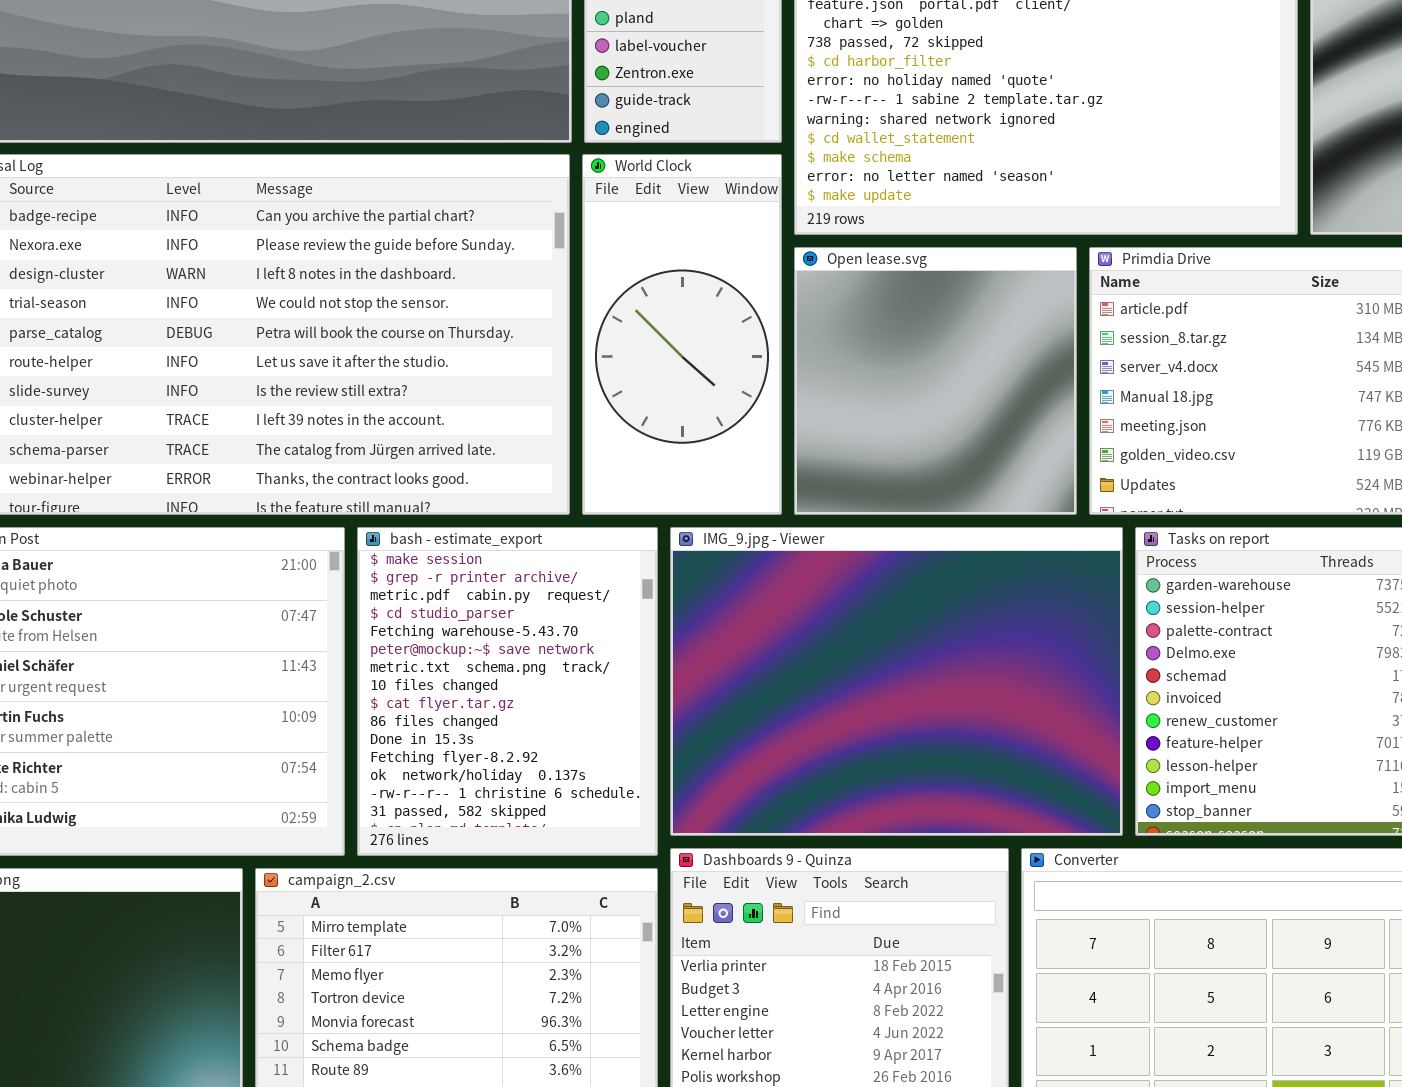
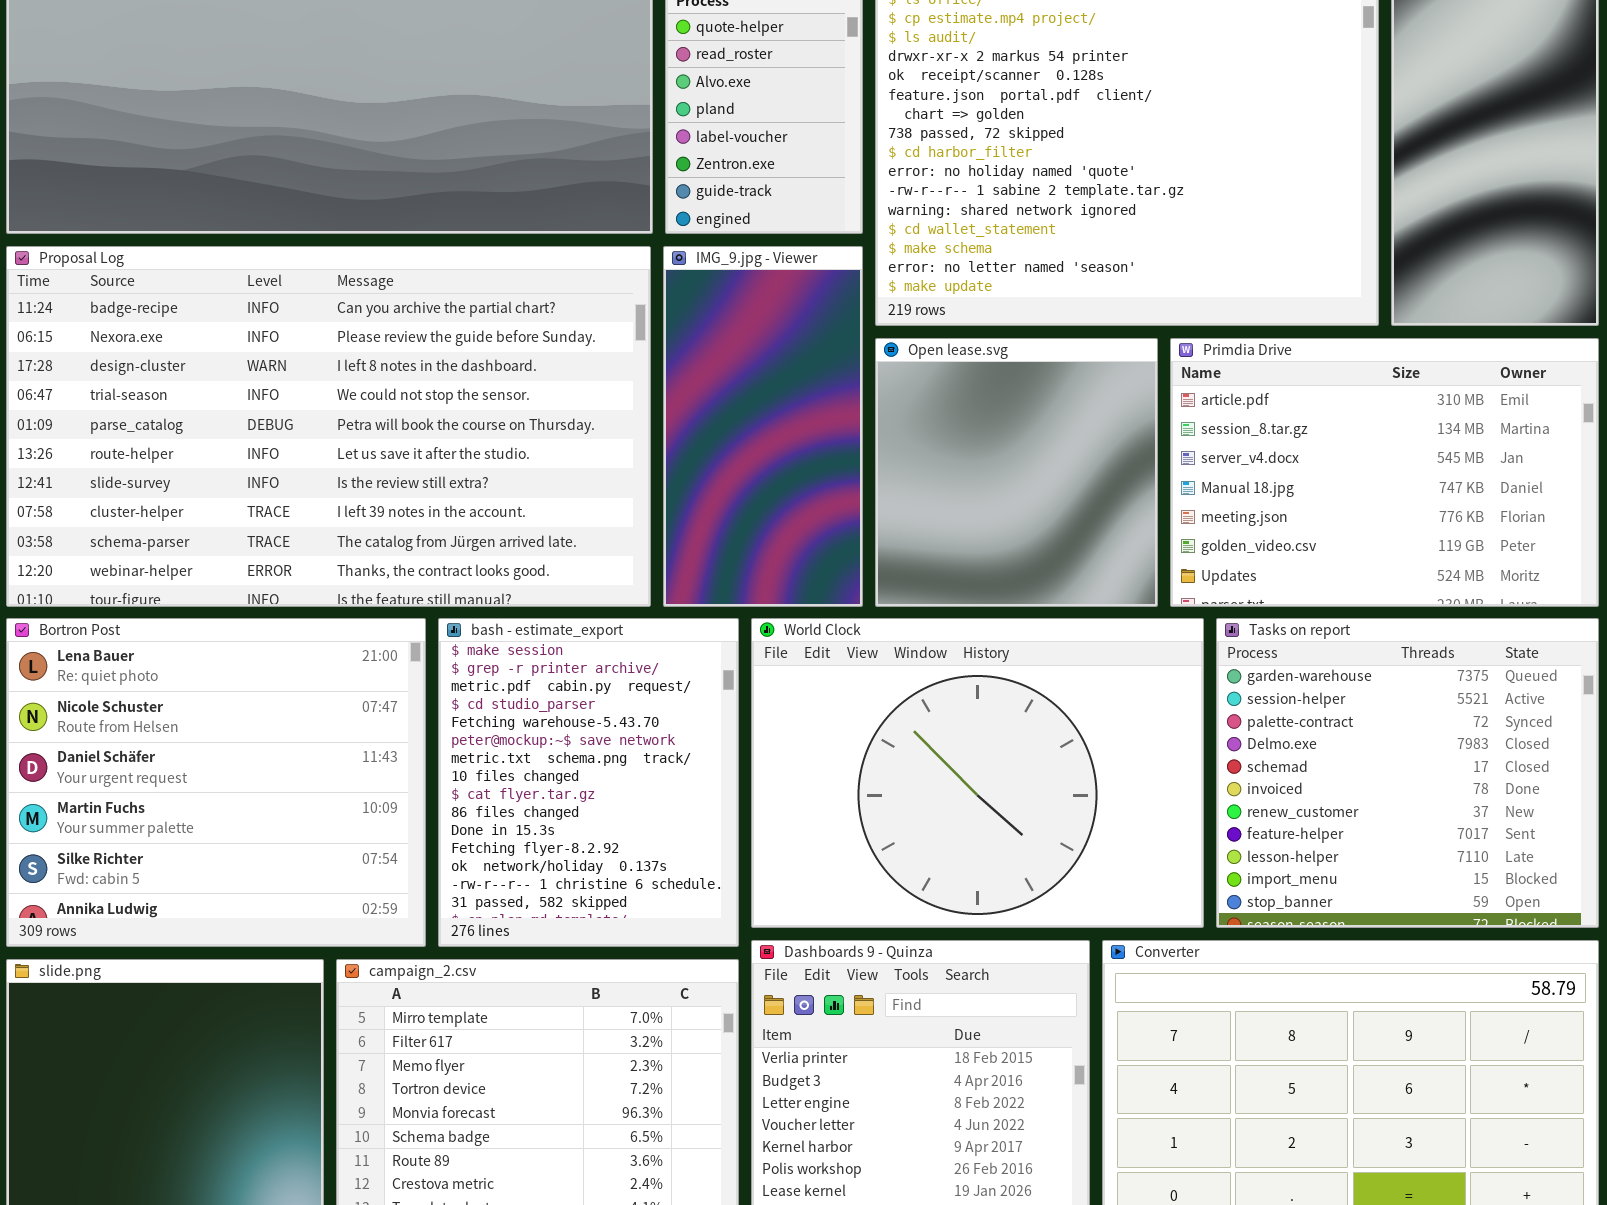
World Clock: [582,154,782,515] -> [751,618,1204,928], moved, resized
IMG_9.jpg - Viewer: [670,527,1123,836] -> [663,246,863,607], moved, resized

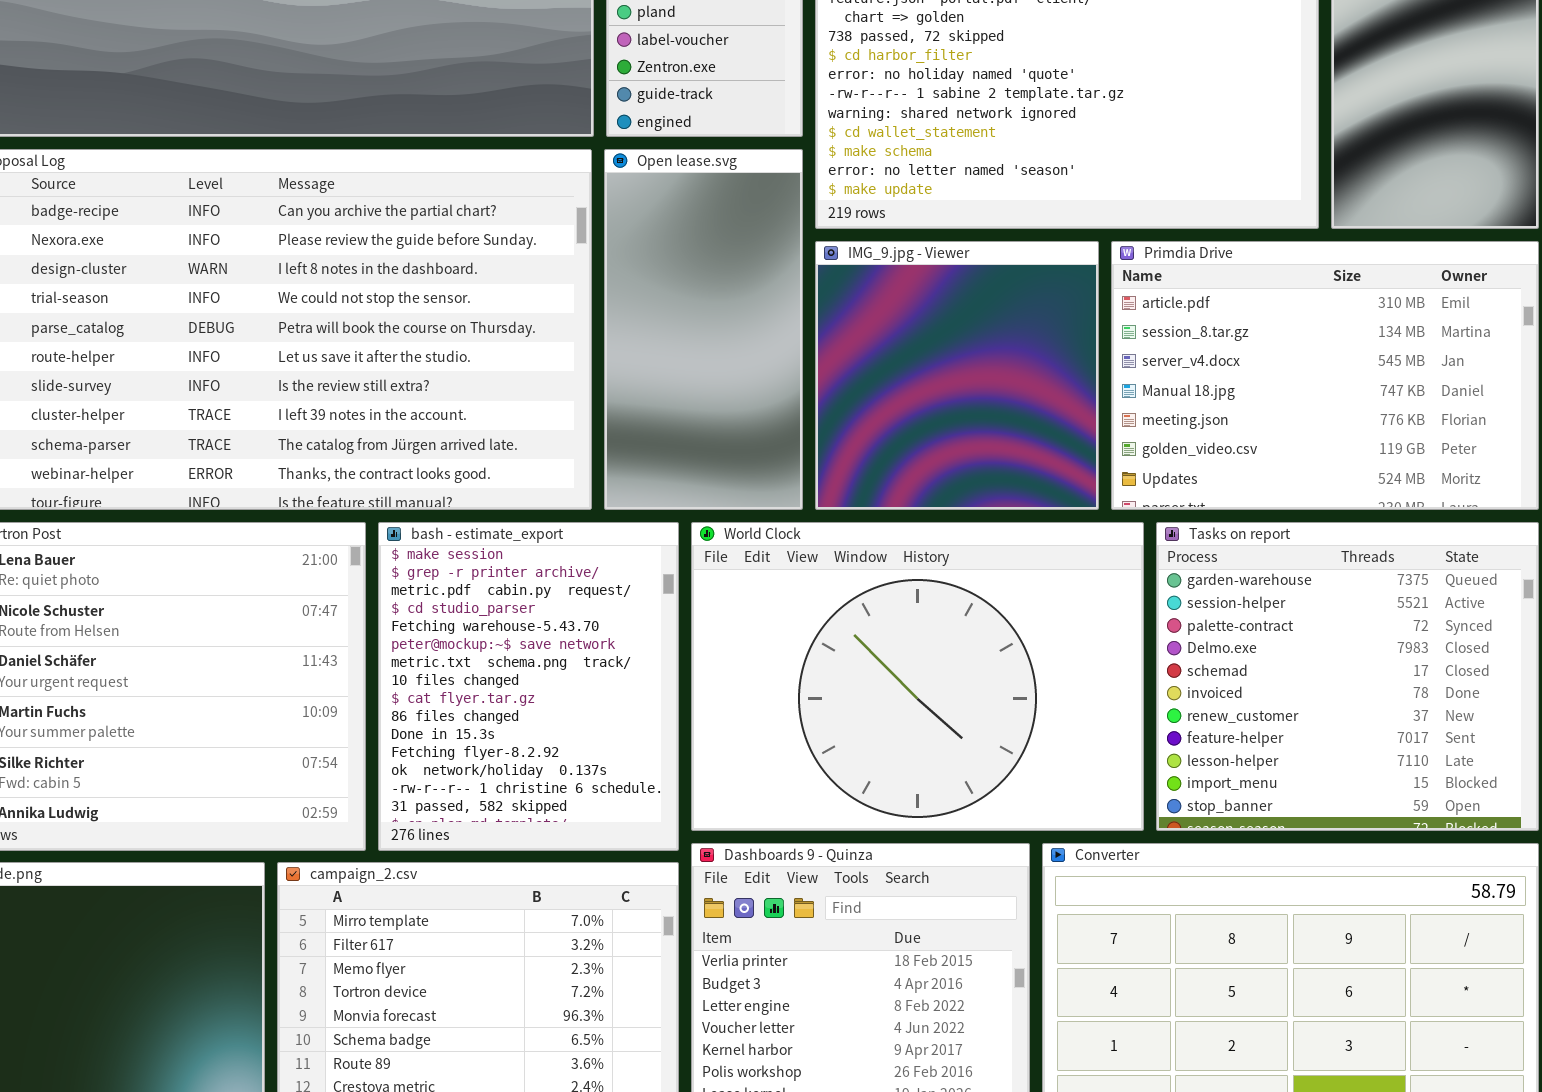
IMG_9.jpg - Viewer: [663,246,863,607] -> [815,241,1099,510], moved, resized
Open lease.svg: [875,338,1158,607] -> [604,149,803,510], moved, resized

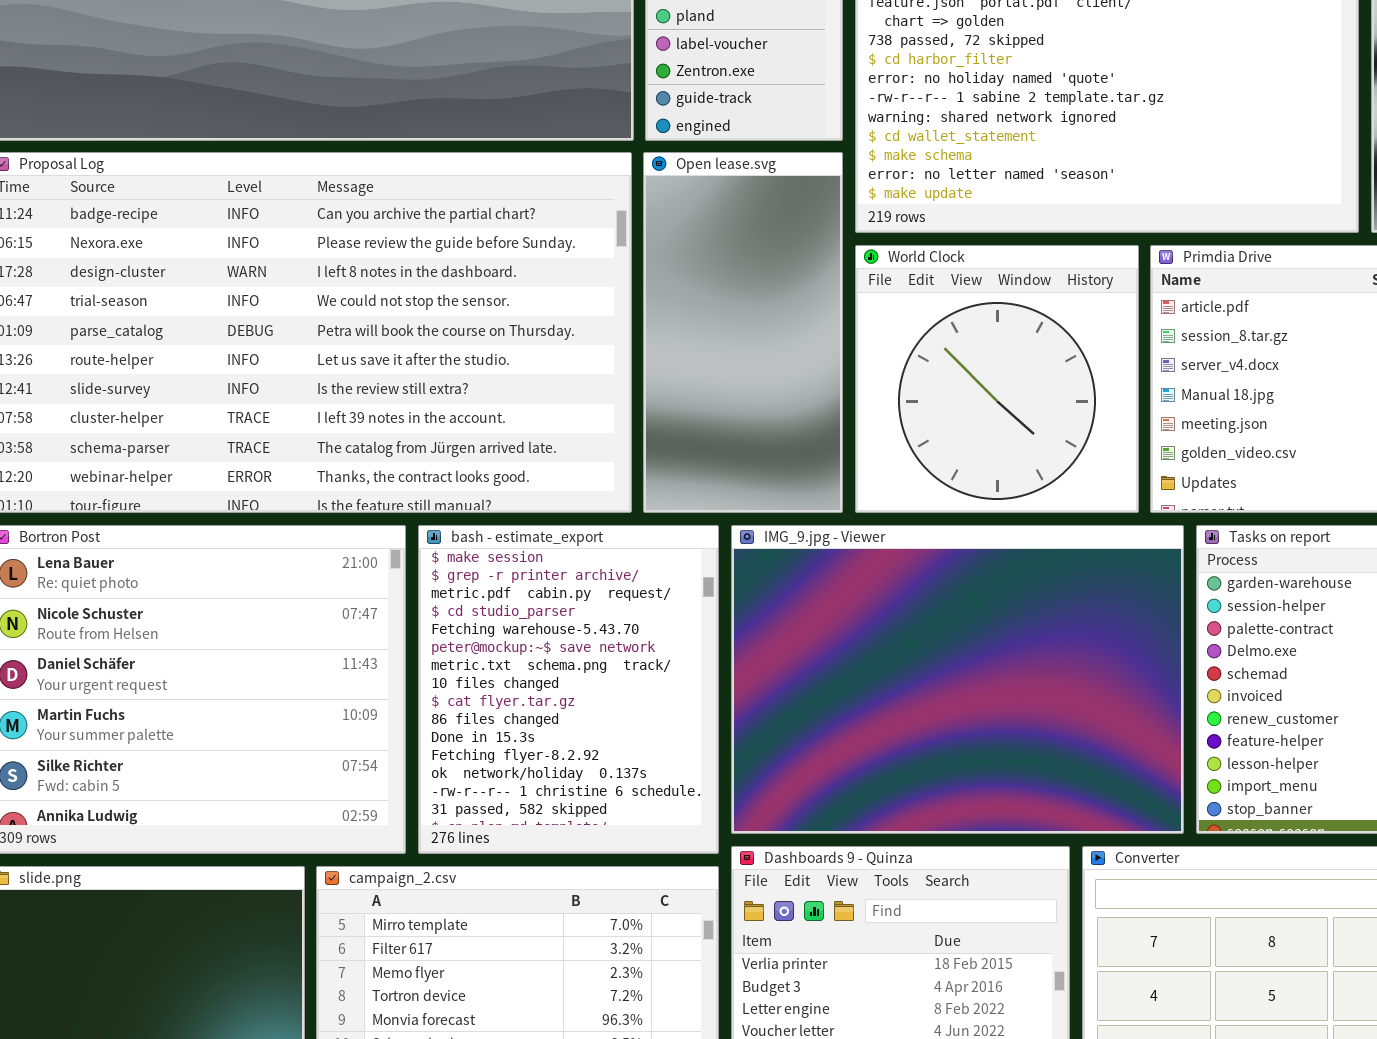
IMG_9.jpg - Viewer: [815,241,1099,510] -> [731,525,1184,834], moved, resized
World Clock: [691,522,1144,831] -> [855,245,1139,513], moved, resized

